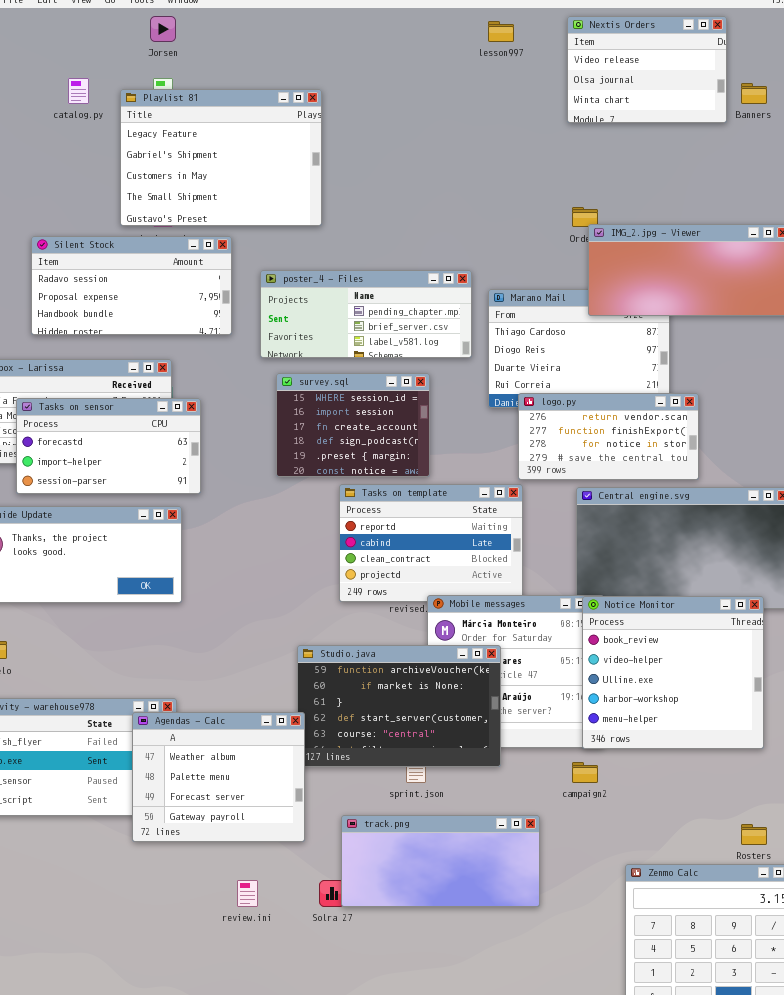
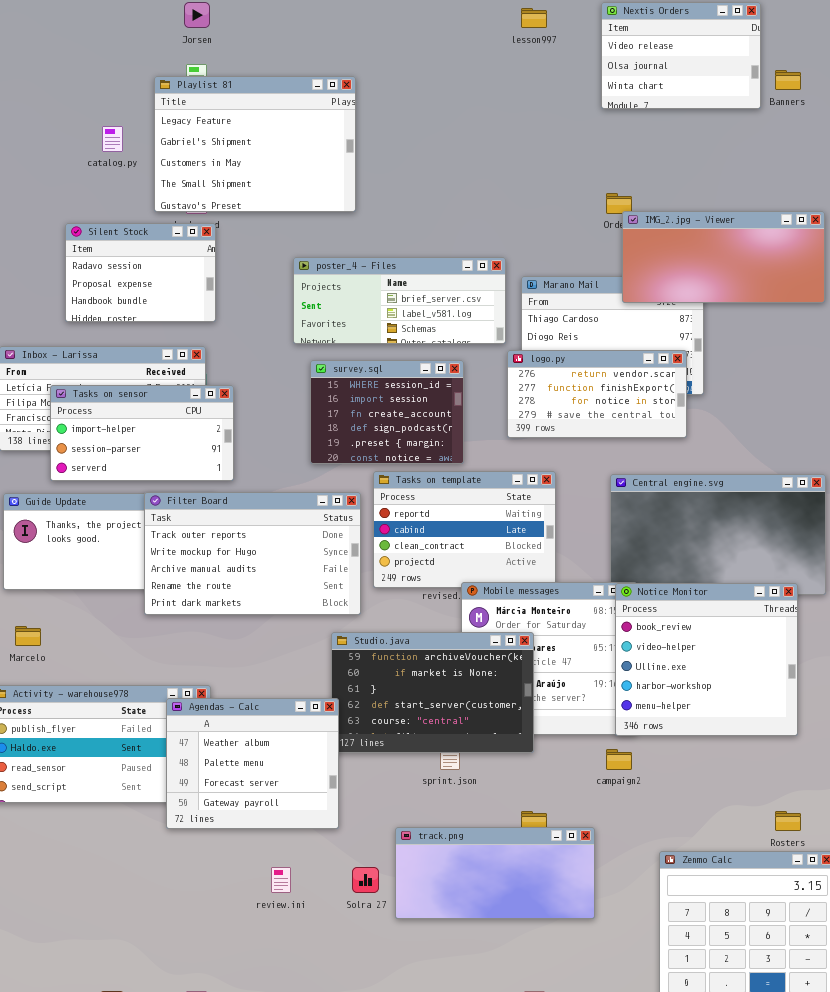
catalog.py: [68,78,89,104] -> [102,126,123,152], moved
Silent Stock: [31,236,232,335] -> [65,223,216,322], resized
poster_4 - Files: [260,270,472,358] -> [293,257,506,344], scrolled down 1 row
logo.py: [518,393,699,480] -> [507,350,687,438], moved
Tasks on sensor: [16,398,201,494] -> [50,385,234,481], scrolled down 1 row
Filter Board: none -> [144,492,361,615], opened
track.png: [341,815,540,907] -> [395,827,595,919], moved

